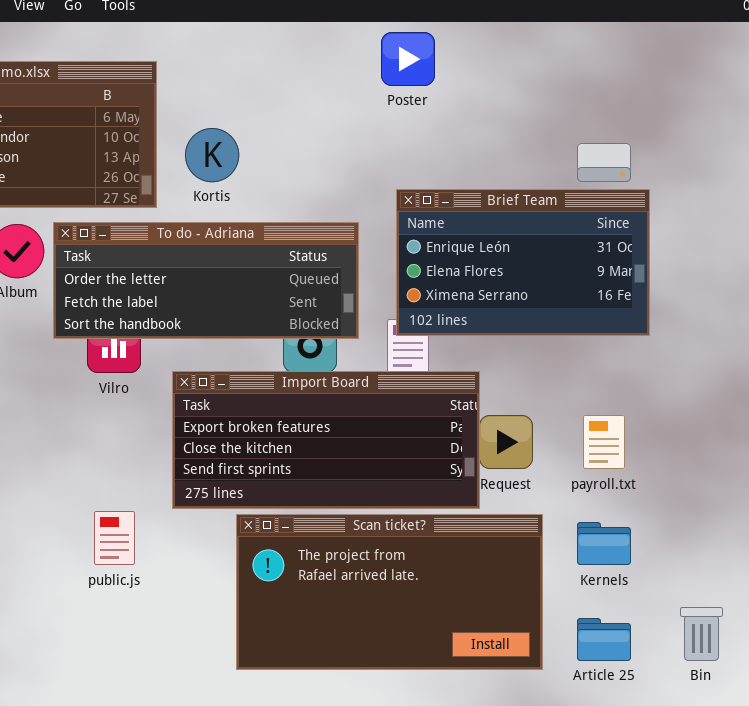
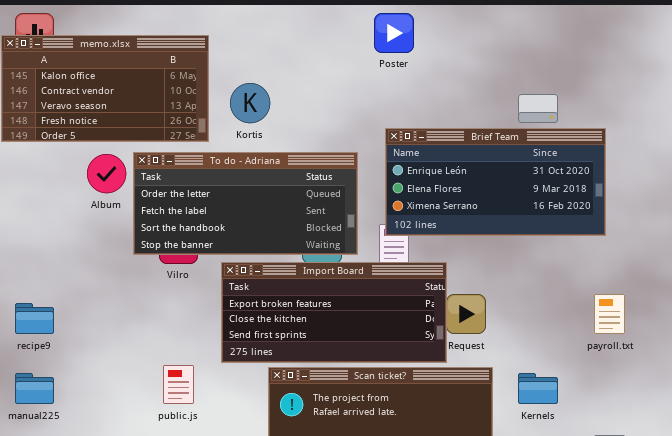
Brief Team: [396,189,650,336] -> [385,128,606,236], resized
To do - Adriana: [53,222,359,339] -> [133,152,358,255], resized
payroll.txt: [583,415,625,469] -> [594,294,625,334], moved

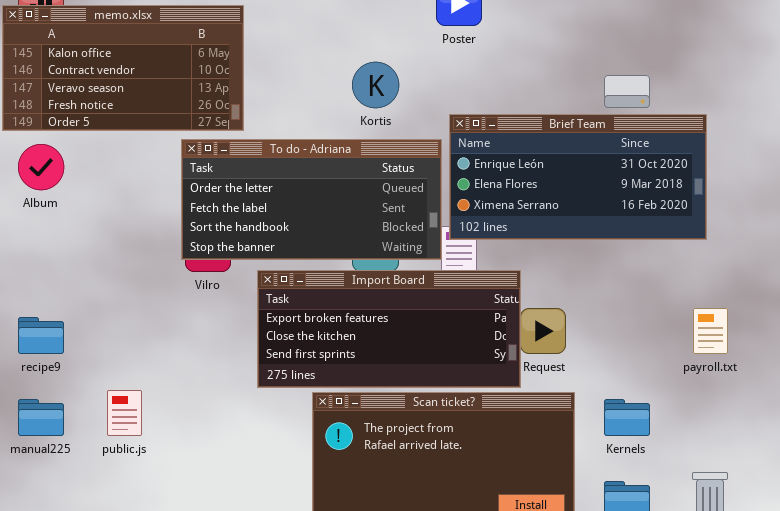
Kortis: [230,83,270,123] -> [352,62,399,108], moved
To do - Adriana: [133,152,358,255] -> [181,139,442,260], moved
Album: [87,154,126,193] -> [18,144,64,190], moved
public.js: [163,365,194,404] -> [107,390,142,436], moved

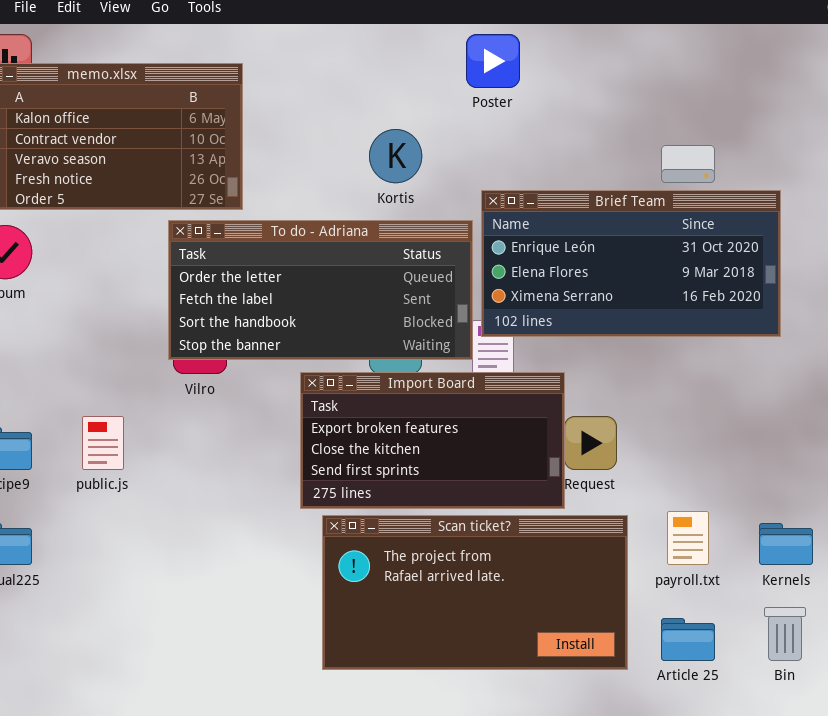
Import Board: [257,270,521,388] -> [300,372,565,509], resized
payroll.txt: [693,308,728,354] -> [667,511,709,565], moved
public.js: [107,390,142,436] -> [82,416,124,470], moved
Kernels: [604,399,650,436] -> [759,523,813,565], moved

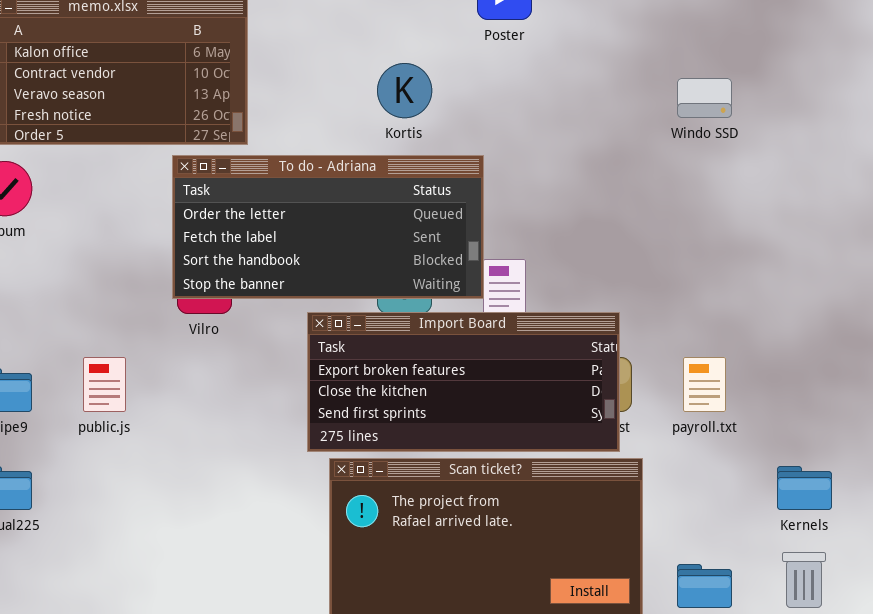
Brief Team: [481,190,781,337] -> none, closed
Import Board: [300,372,565,509] -> [307,312,620,452], resized
payroll.txt: [667,511,709,565] -> [683,357,726,412], moved

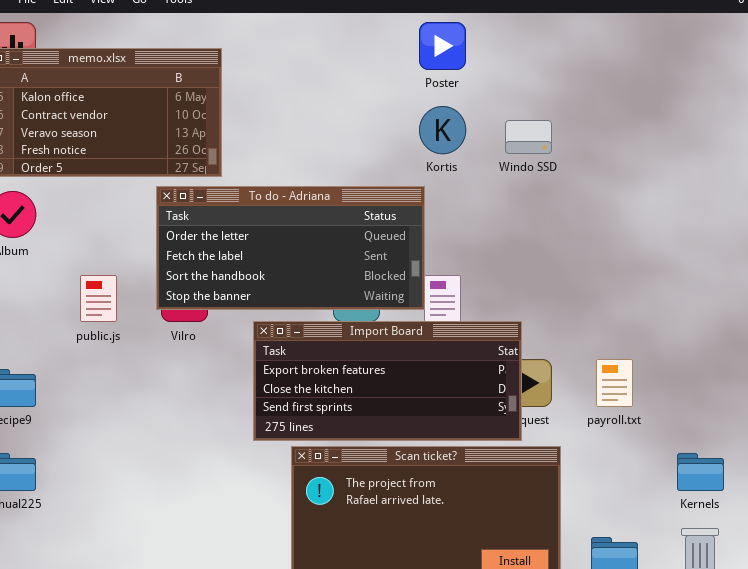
Kortis: [377,63,432,118] -> [419,106,466,154], moved
Windo SSD: [677,78,732,118] -> [505,120,552,154], moved
Import Board: [307,312,620,452] -> [253,321,522,441], moved
public.js: [83,357,126,412] -> [80,275,117,322], moved

